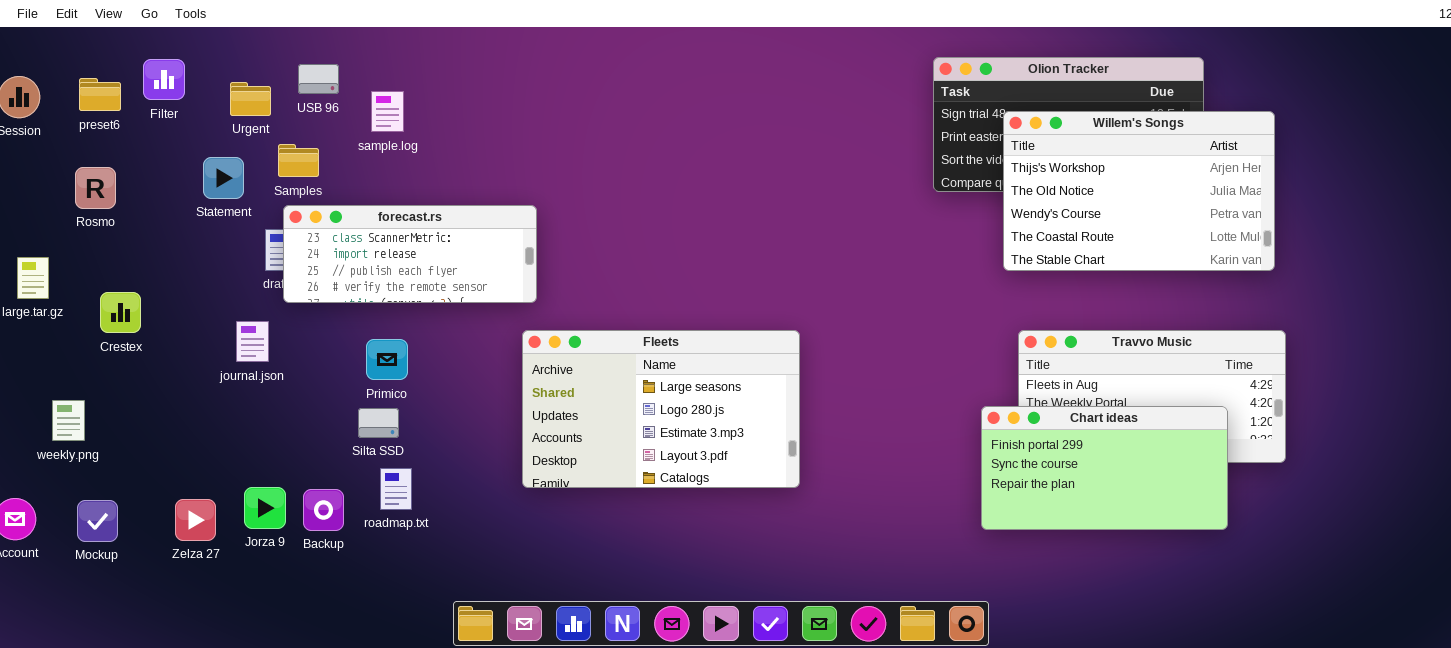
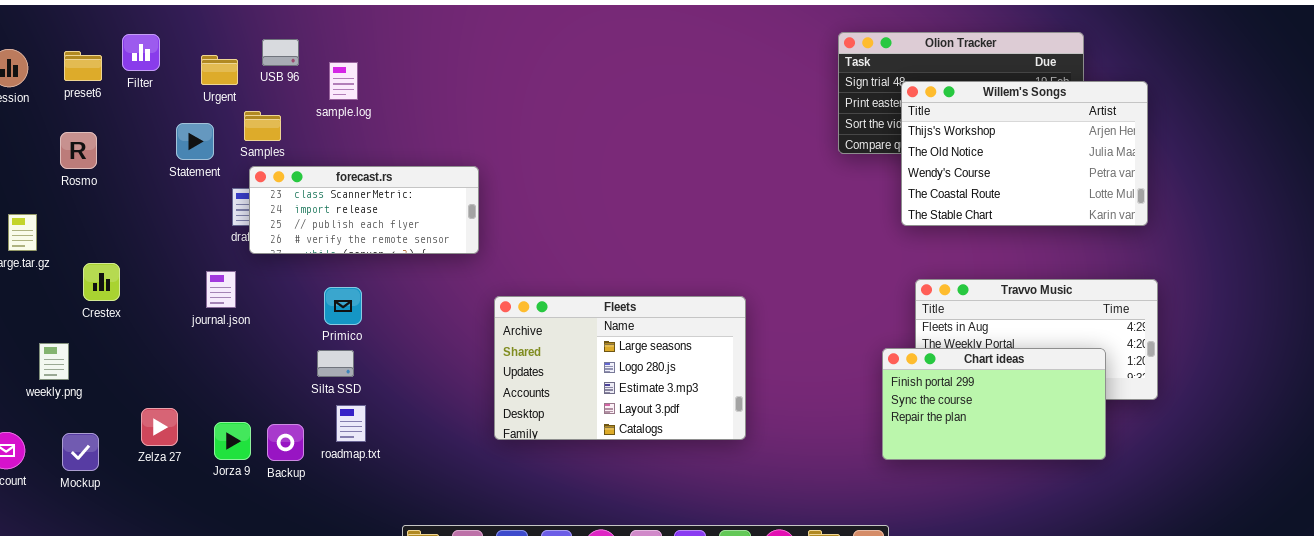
Crestex: [100,292,141,333] -> [83,263,120,301], moved
Fleets: [522,330,800,488] -> [494,296,746,440], moved
Zelza 27: [175,499,216,541] -> [141,408,178,446], moved

